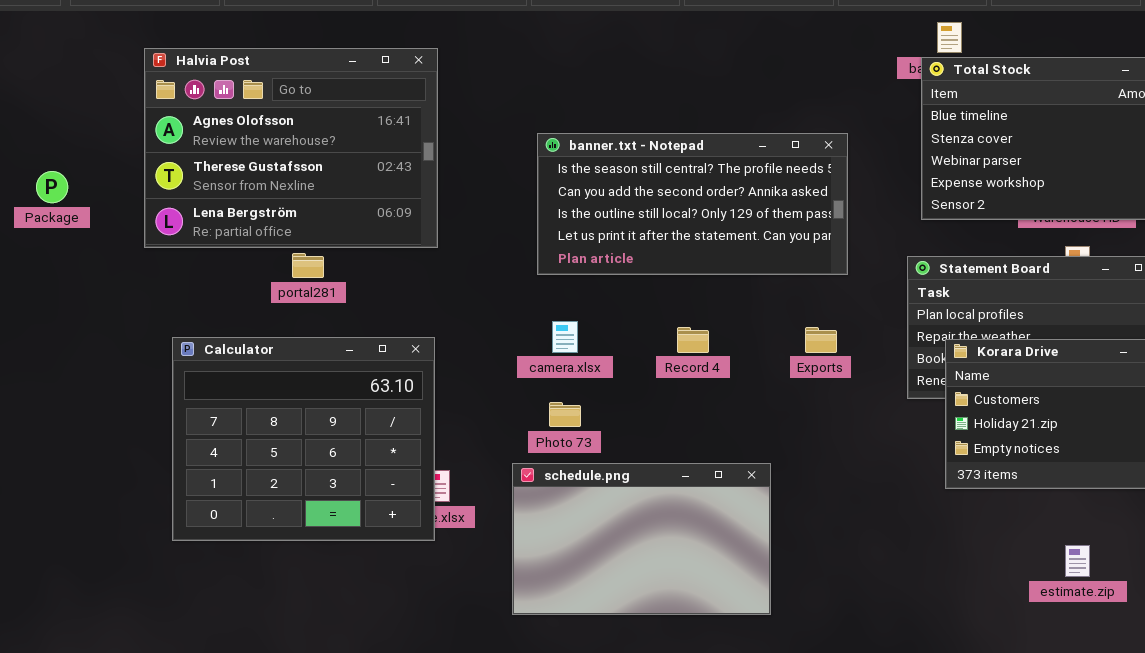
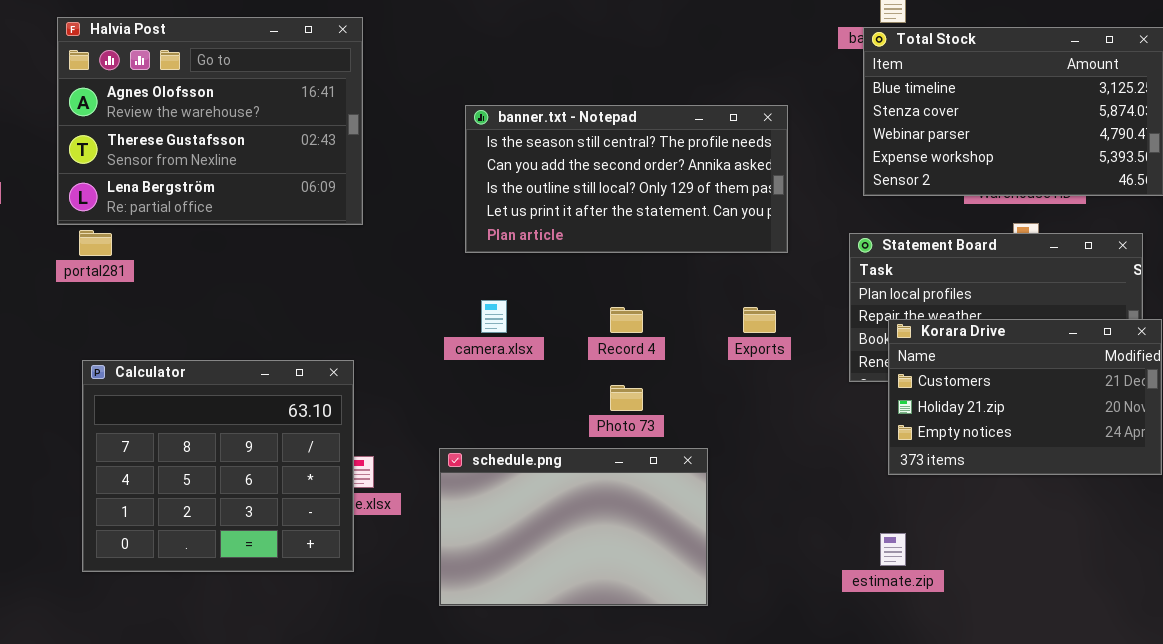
portal281: [292,253,324,278] -> [79,230,112,256], moved
Calculator: [172,337,435,541] -> [82,360,354,572], moved
Photo 73: [549,402,581,427] -> [610,385,643,411], moved
estimate.zip: [1065,545,1090,577] -> [880,533,906,566], moved

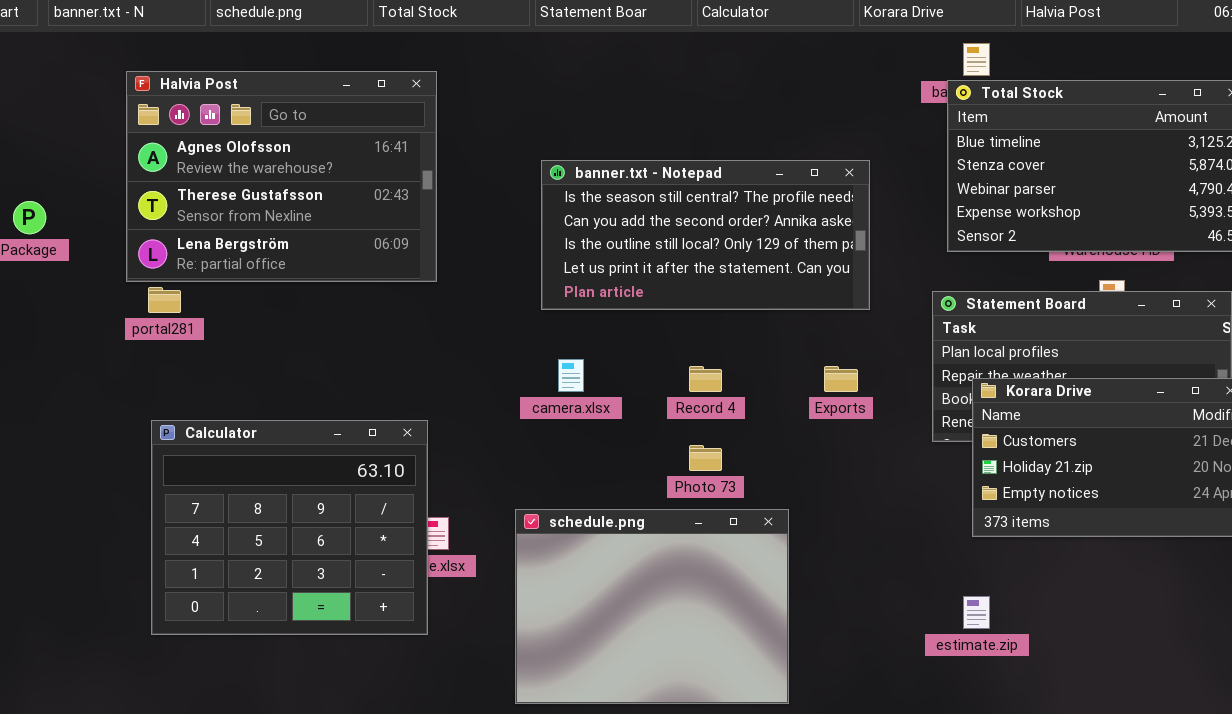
schedule.png: [439,448,708,606] -> [515,509,789,704], resized

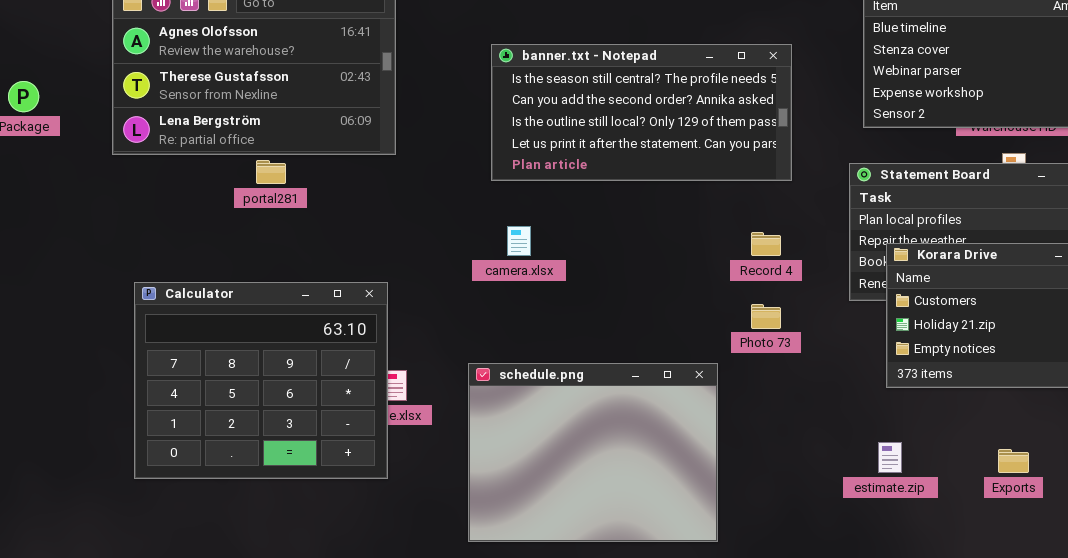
portal281: [148,287,181,313] -> [256,160,286,184], moved
Record 4: [689,366,722,392] -> [751,232,781,256], moved
Exports: [824,366,858,392] -> [998,449,1029,473], moved
Photo 73: [689,445,722,471] -> [751,304,781,329], moved

